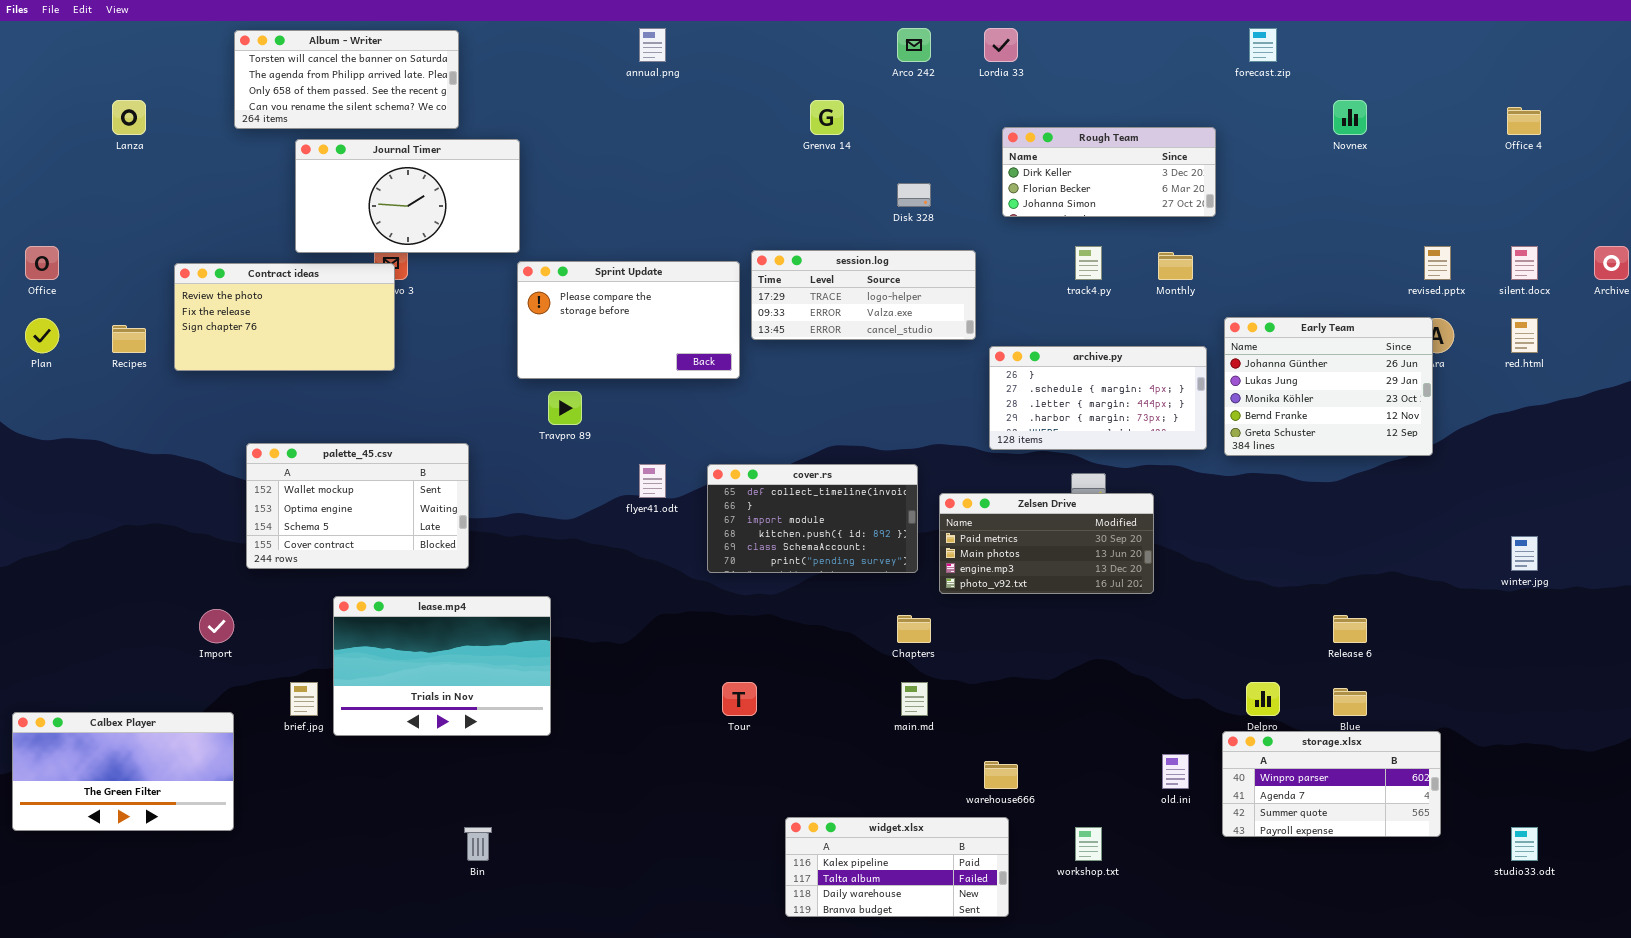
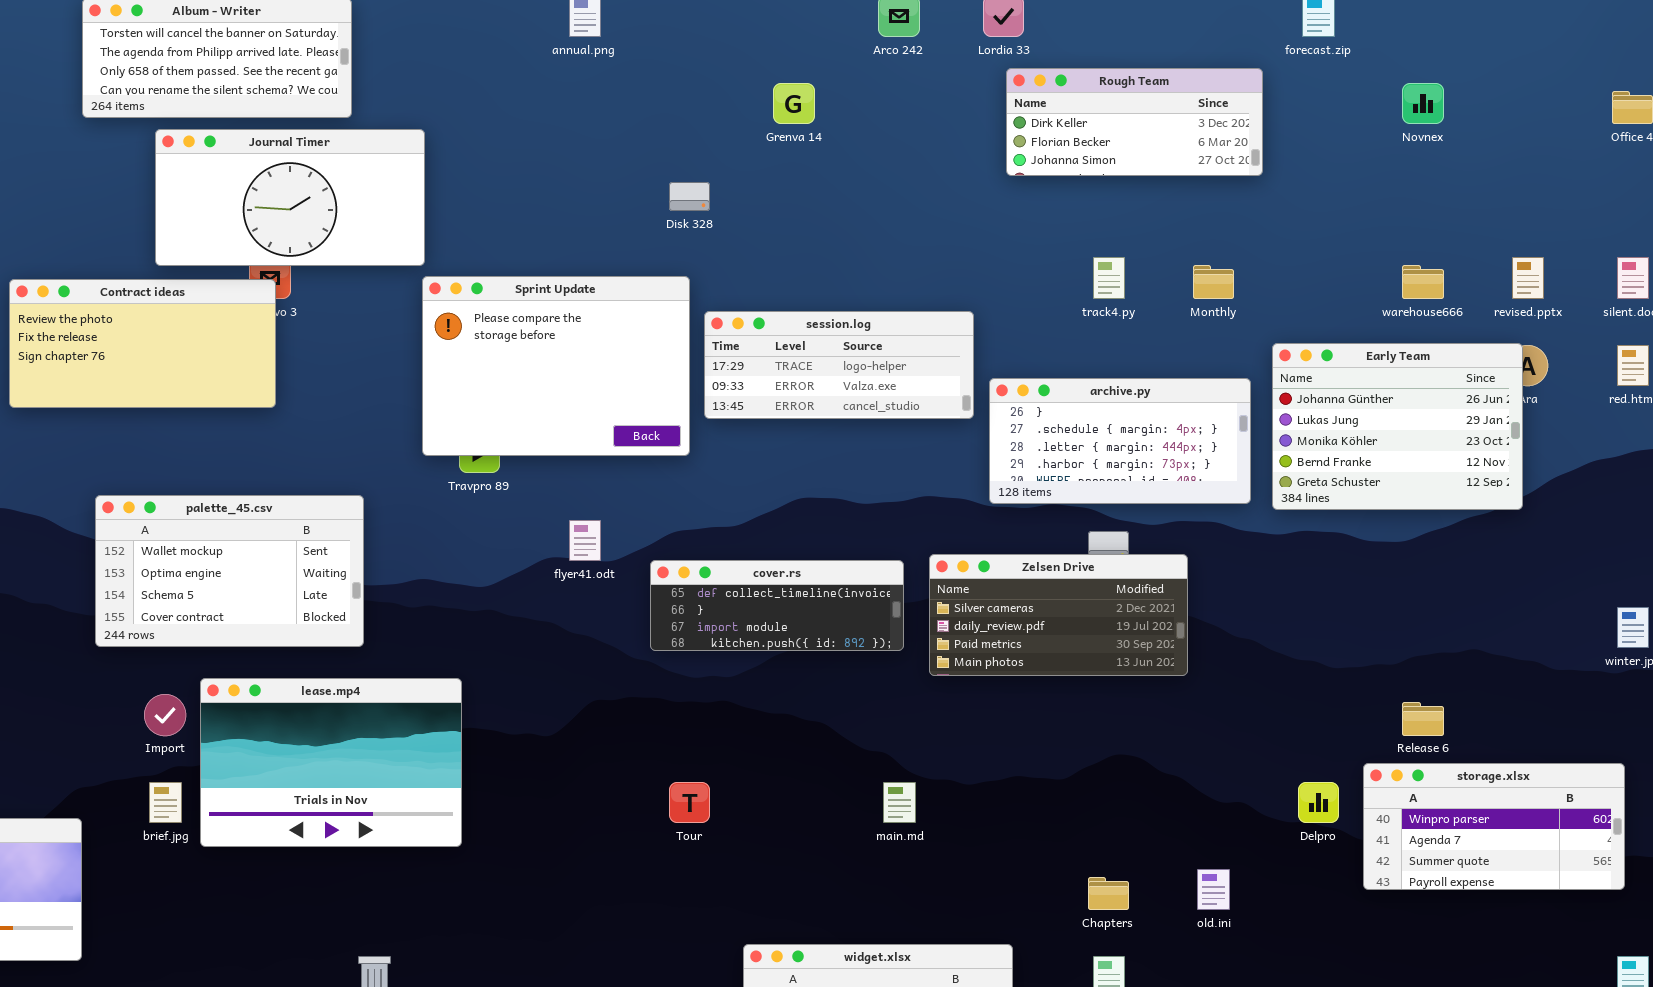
Rough Team: [1002,127,1216,217] -> [1006,68,1263,176], moved
Disk 328: [897,183,931,207] -> [669,182,710,211], moved
session.log: [751,250,976,340] -> [704,311,974,419], moved
Sprint Update: [517,261,740,379] -> [422,276,690,456], resized
cover.rs: [707,464,918,573] -> [650,560,904,651], resized
Zelsen Drive: [939,493,1154,594] -> [929,554,1188,676], scrolled up 2 rows
Import: [199,609,234,643] -> [144,694,186,736], moved
Chapters: [897,615,931,643] -> [1088,877,1129,910], moved
storage.xlsx: [1222,731,1441,837] -> [1363,763,1625,890], moved
warehouse666: [984,761,1018,789] -> [1402,265,1444,299], moved

